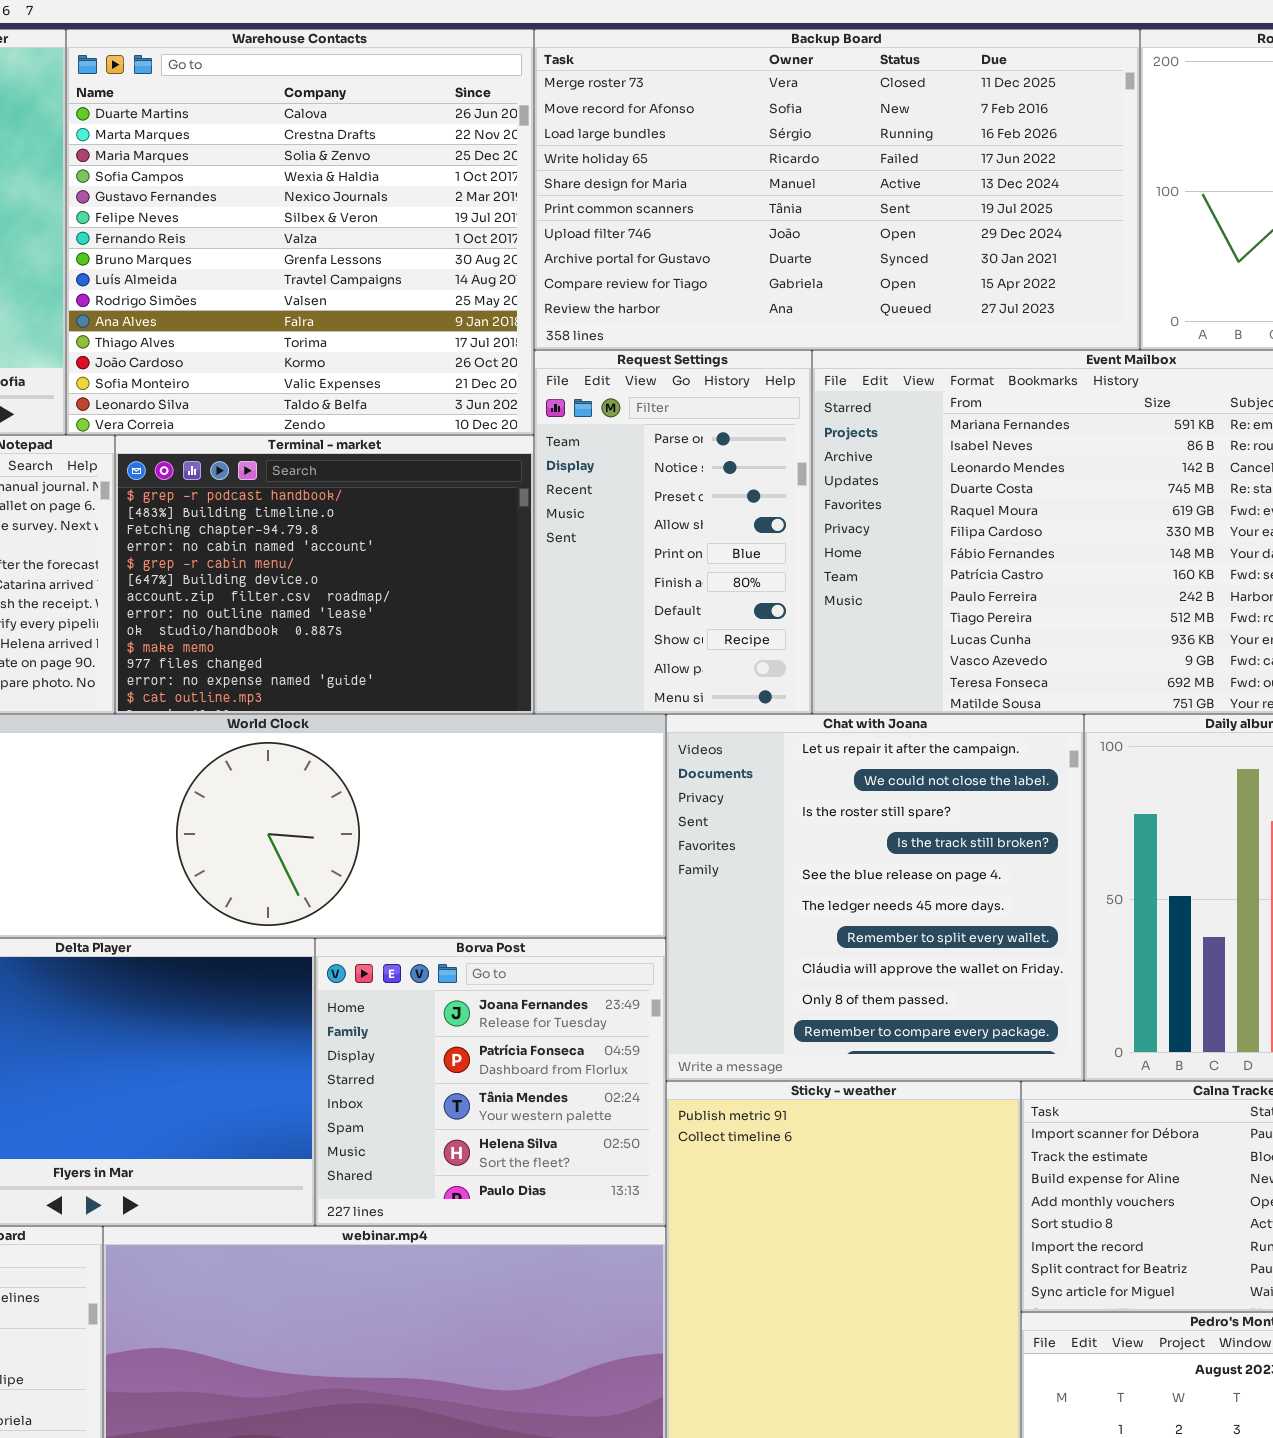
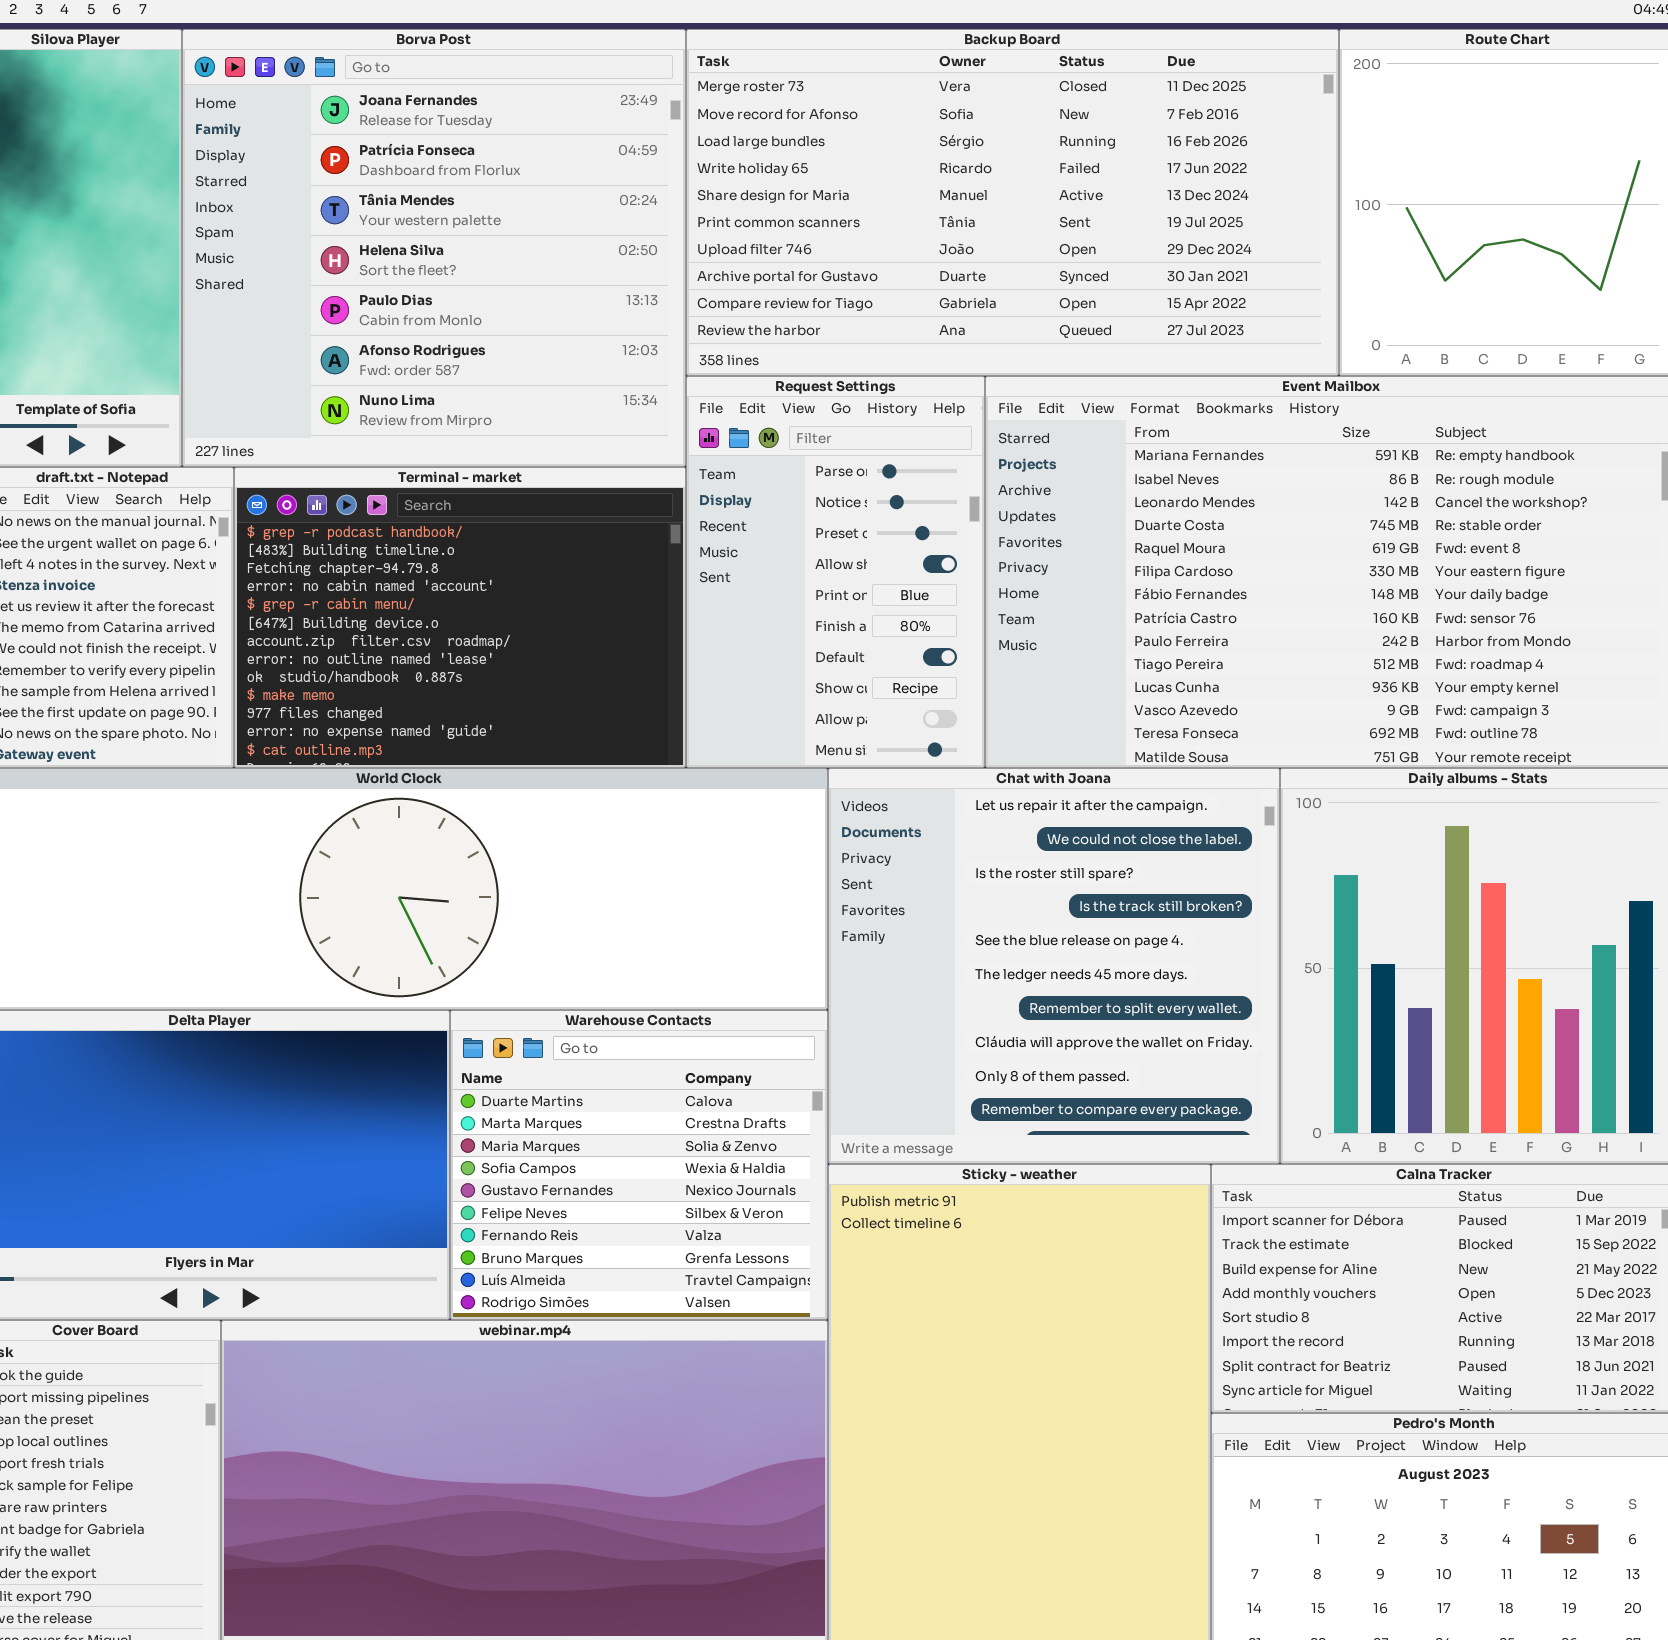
Warehouse Contacts: [66,29,534,435] -> [450,1010,828,1320], moved, resized
Borva Post: [315,938,666,1226] -> [182,29,686,467], moved, resized

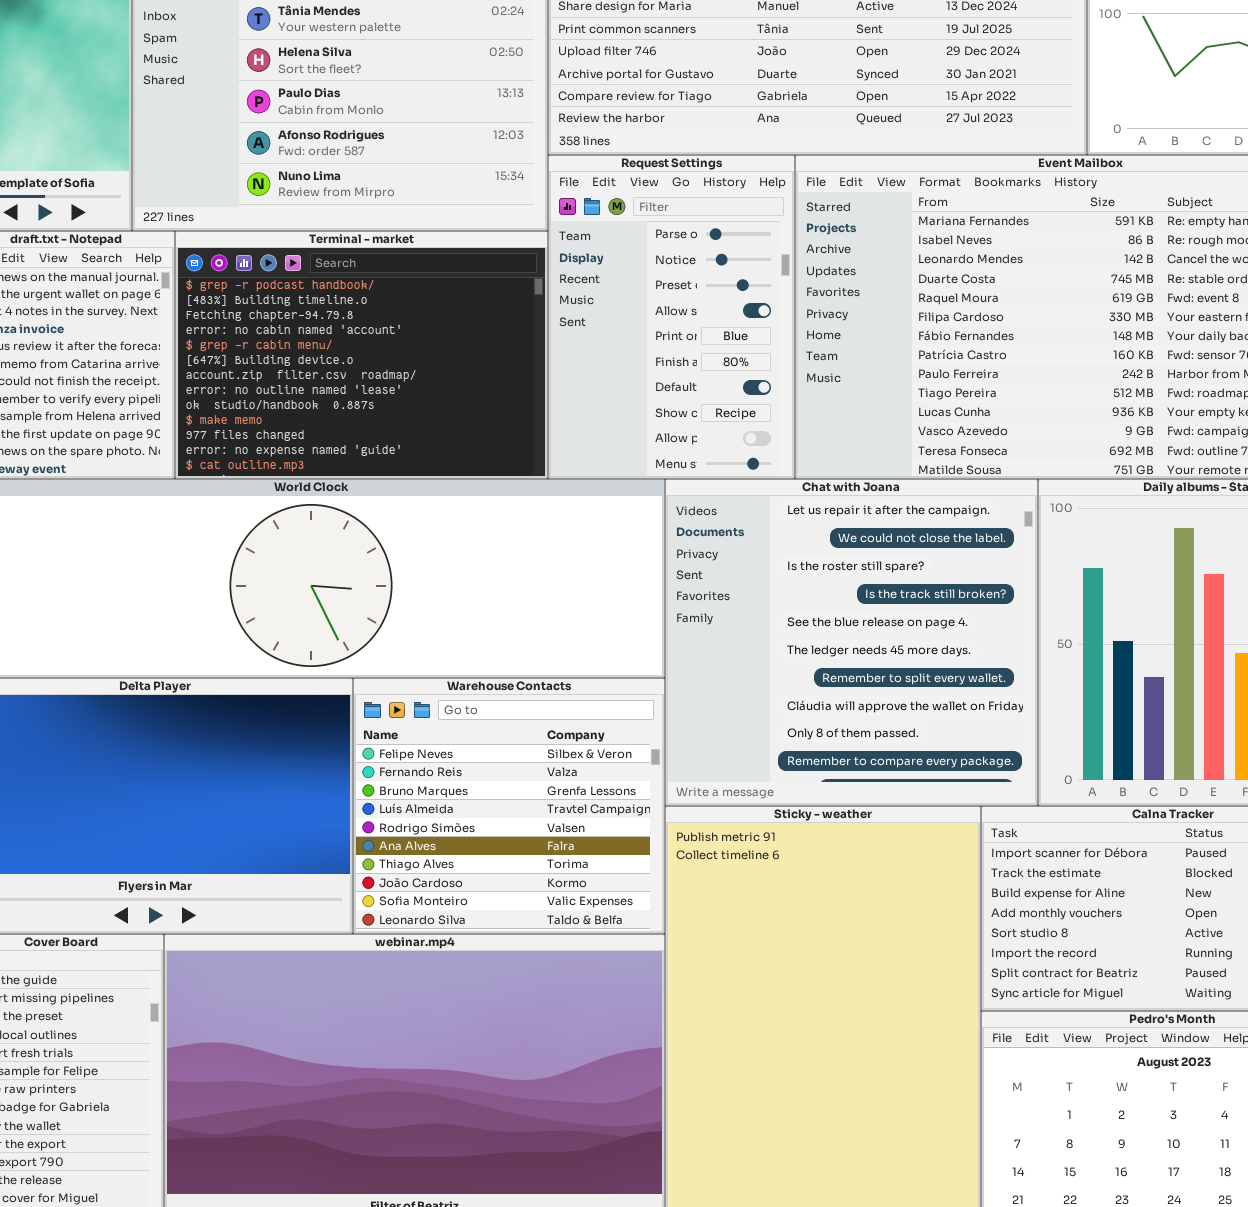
Warehouse Contacts: [450,1010,828,1320] -> [353,678,665,934], scrolled down 5 rows

